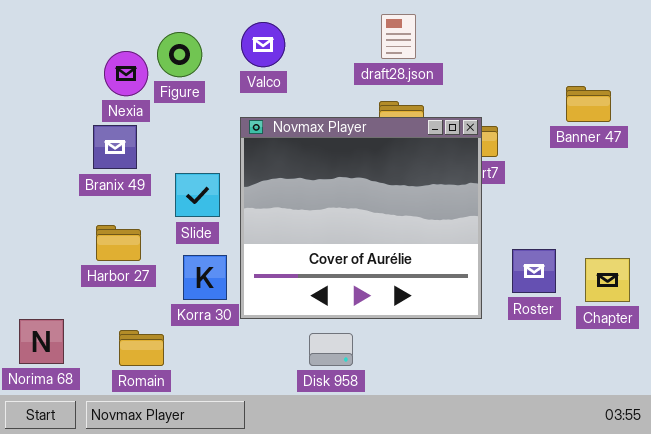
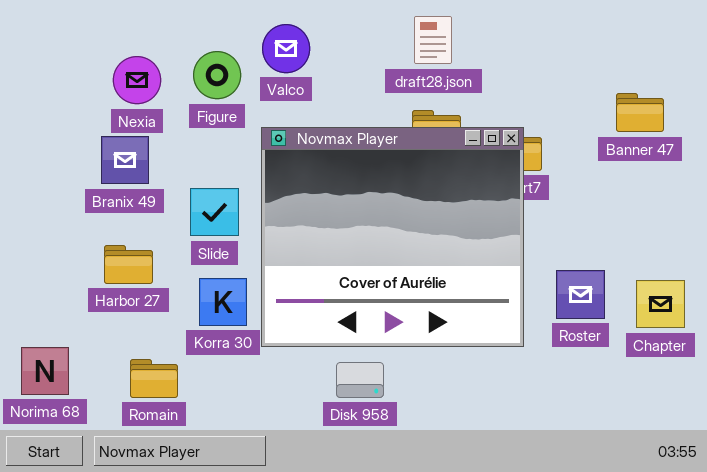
Figure: [157,32,202,77] -> [193,51,241,99], moved

